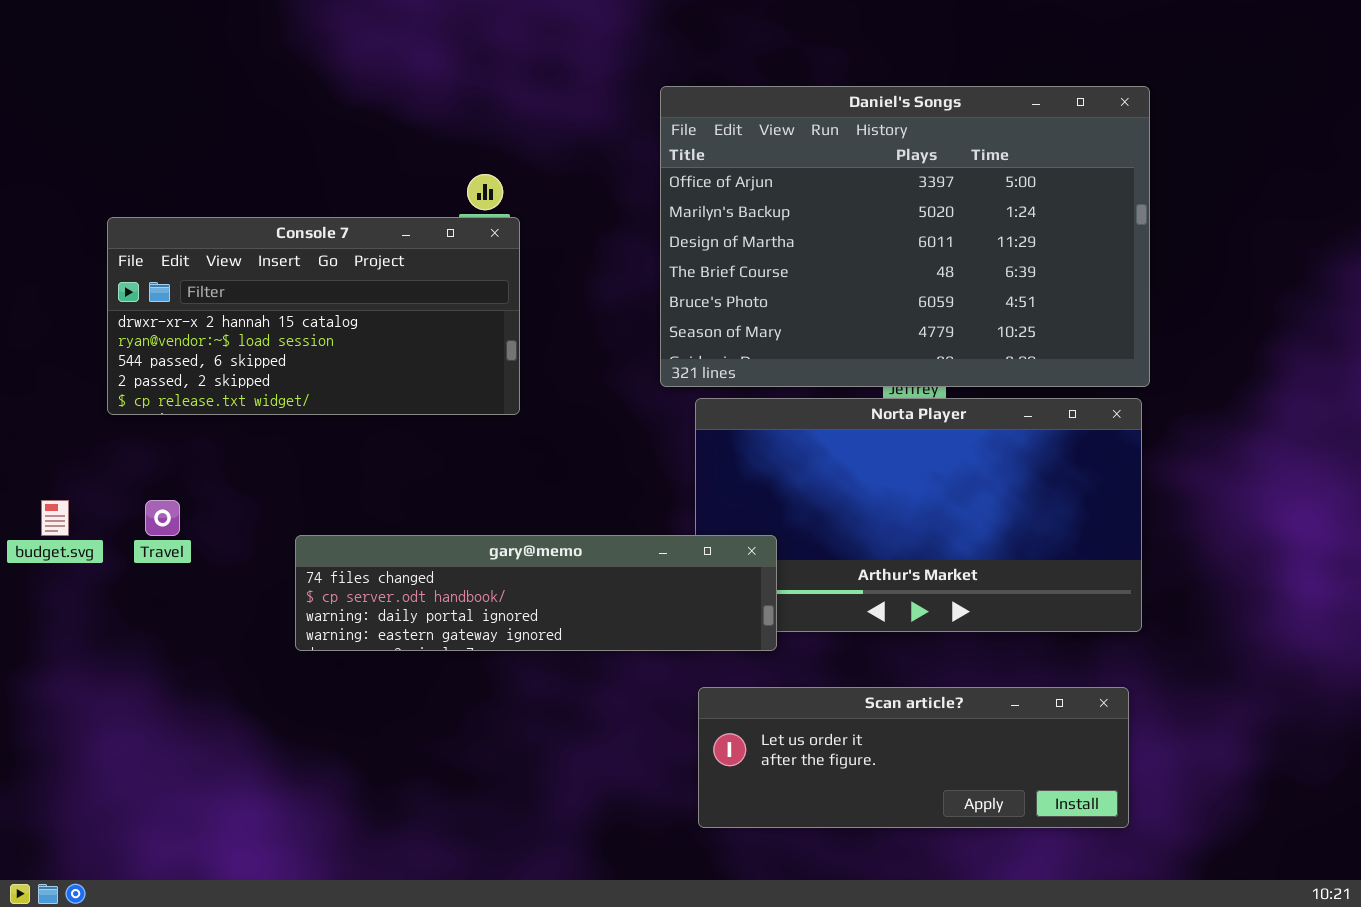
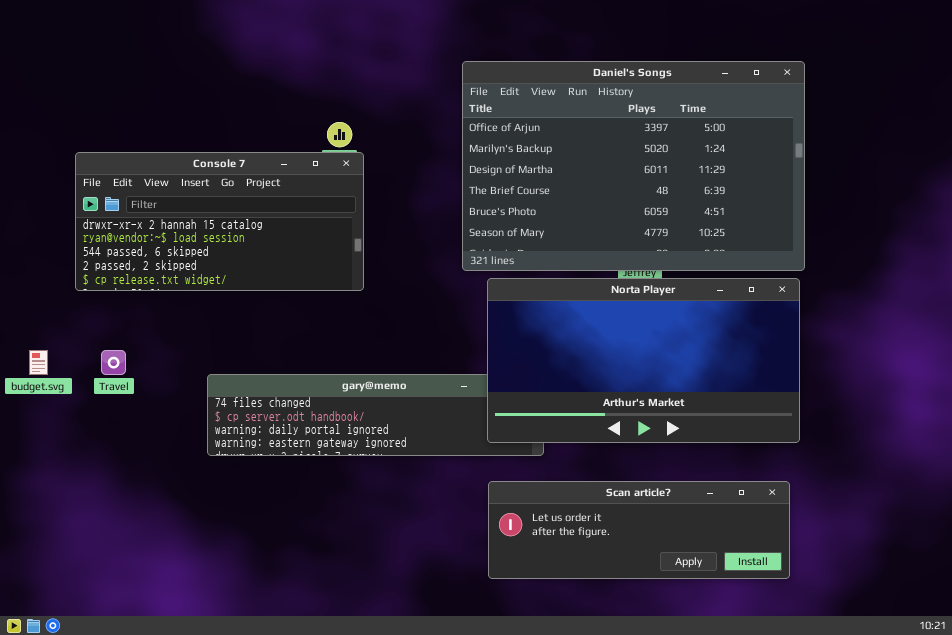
Norta Player: [695,398,1142,632] -> [487,278,800,443], raised

